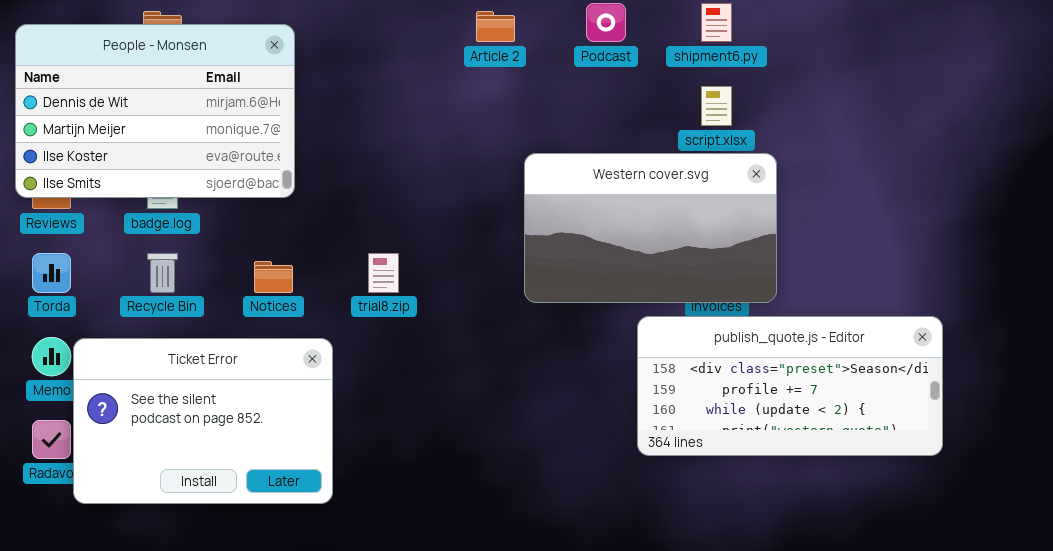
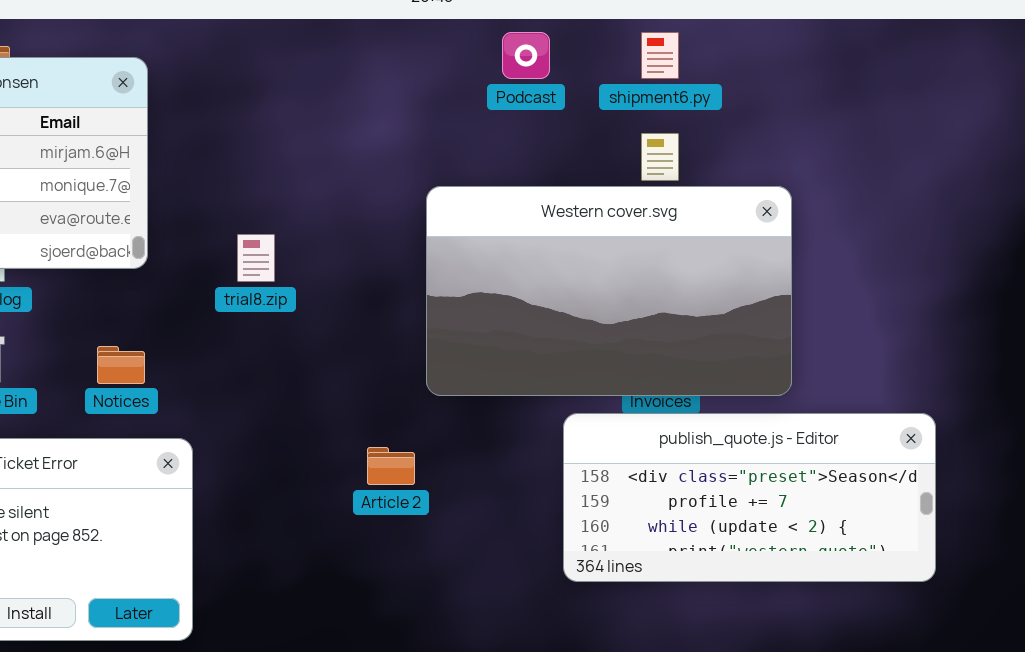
Article 2: [476,11,515,42] -> [367,447,415,485], moved
Western cover.svg: [524,153,777,303] -> [426,186,792,396], resized
trial8.zip: [368,253,399,293] -> [237,234,275,282], moved

